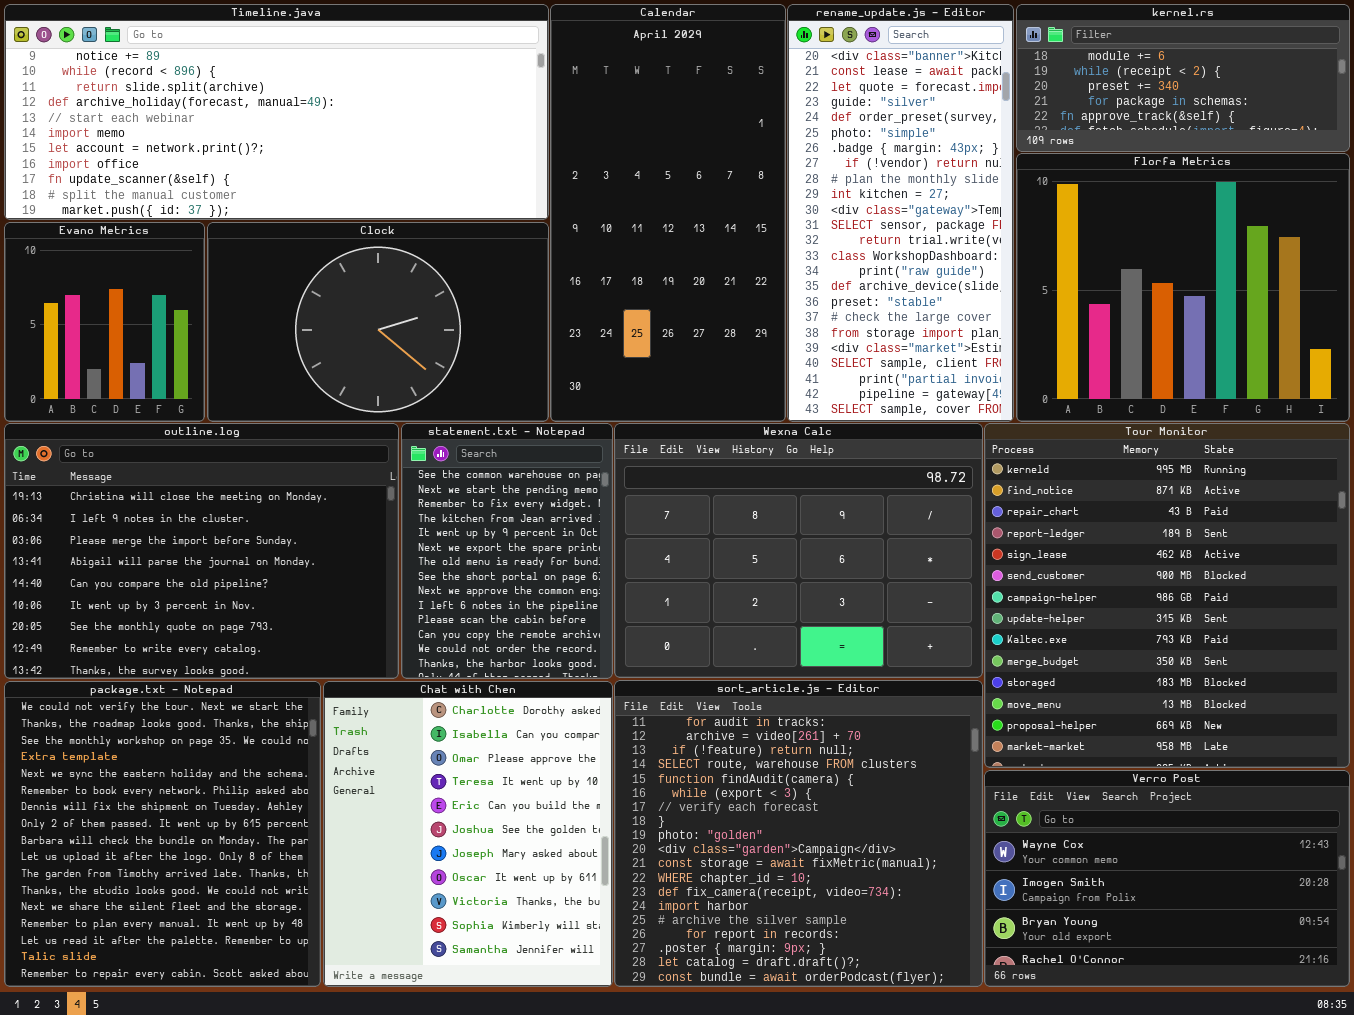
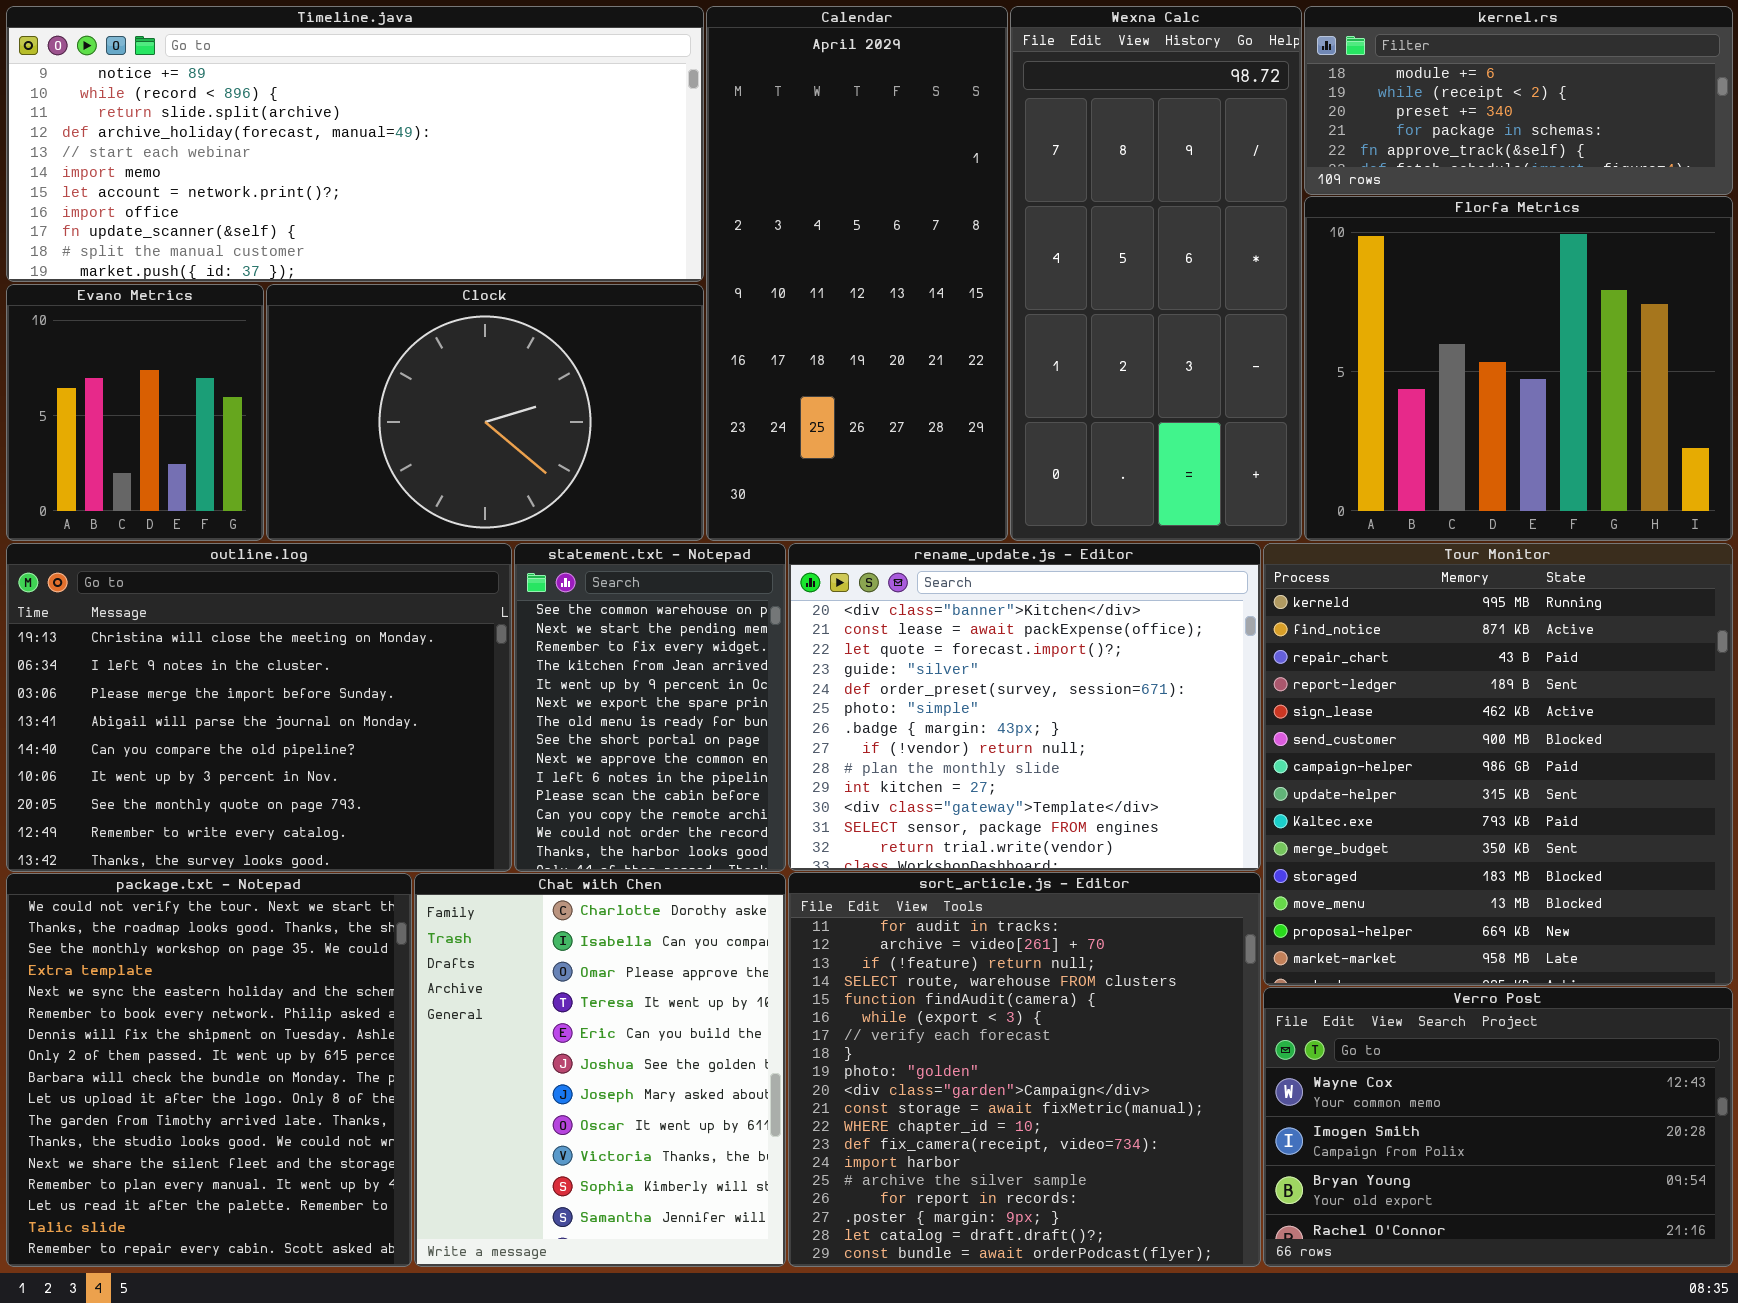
rename_update.js - Editor: [787,4,1014,422] -> [788,543,1261,871], moved, resized
Wexna Calc: [614,423,983,678] -> [1010,6,1302,541], moved, resized

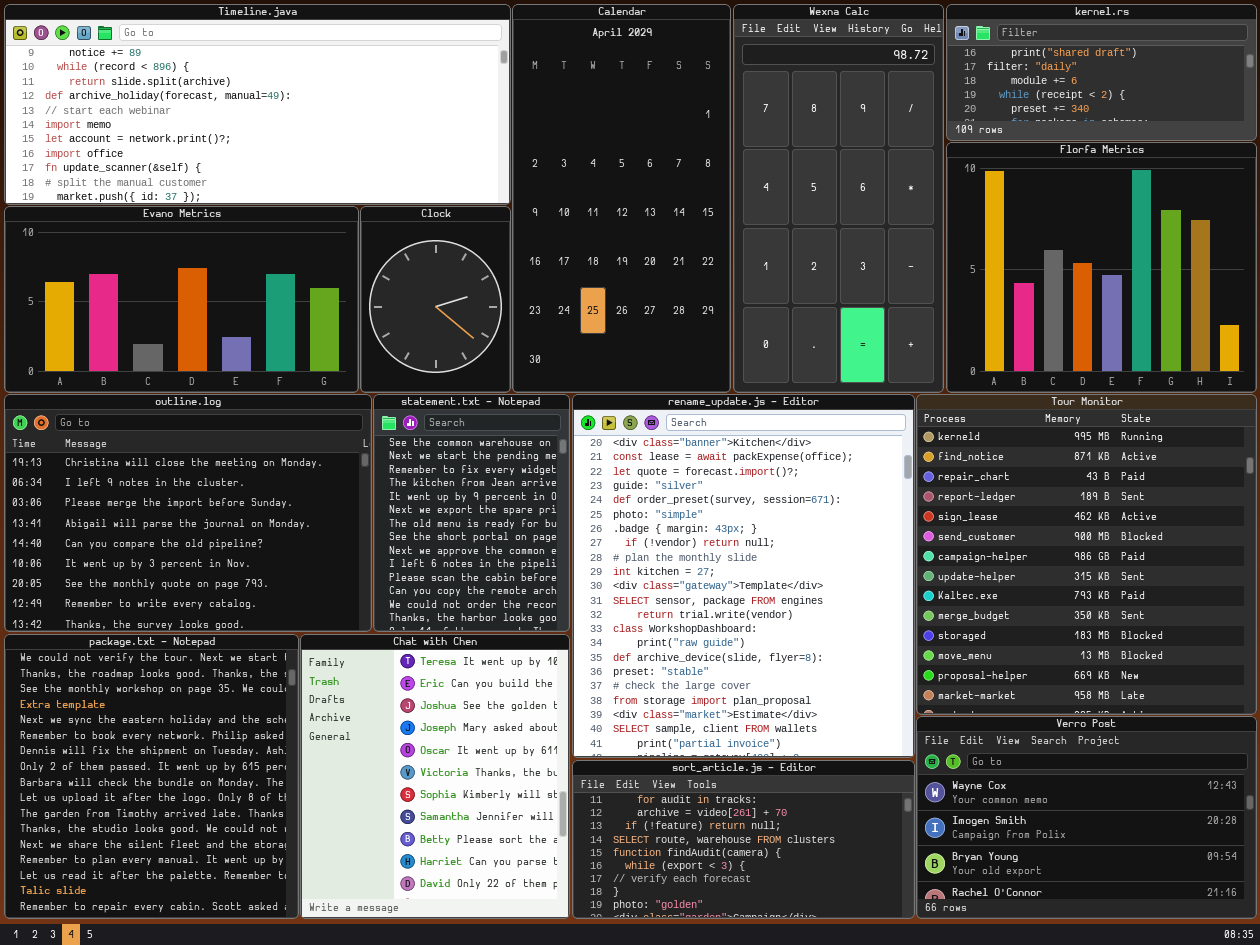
kernel.rs: [1304,6,1733,195] -> [946,4,1257,141], scrolled up 2 rows
Evano Metrics: [6,284,264,541] -> [4,206,359,393], resized
Clock: [266,284,704,541] -> [360,206,511,393], resized
rename_update.js - Editor: [788,543,1261,871] -> [572,394,915,758], resized
sort_article.js - Editor: [788,872,1261,1267] -> [572,760,915,919], resized
Chat with Chen: [414,873,786,1267] -> [300,634,570,919], scrolled down 3 rows

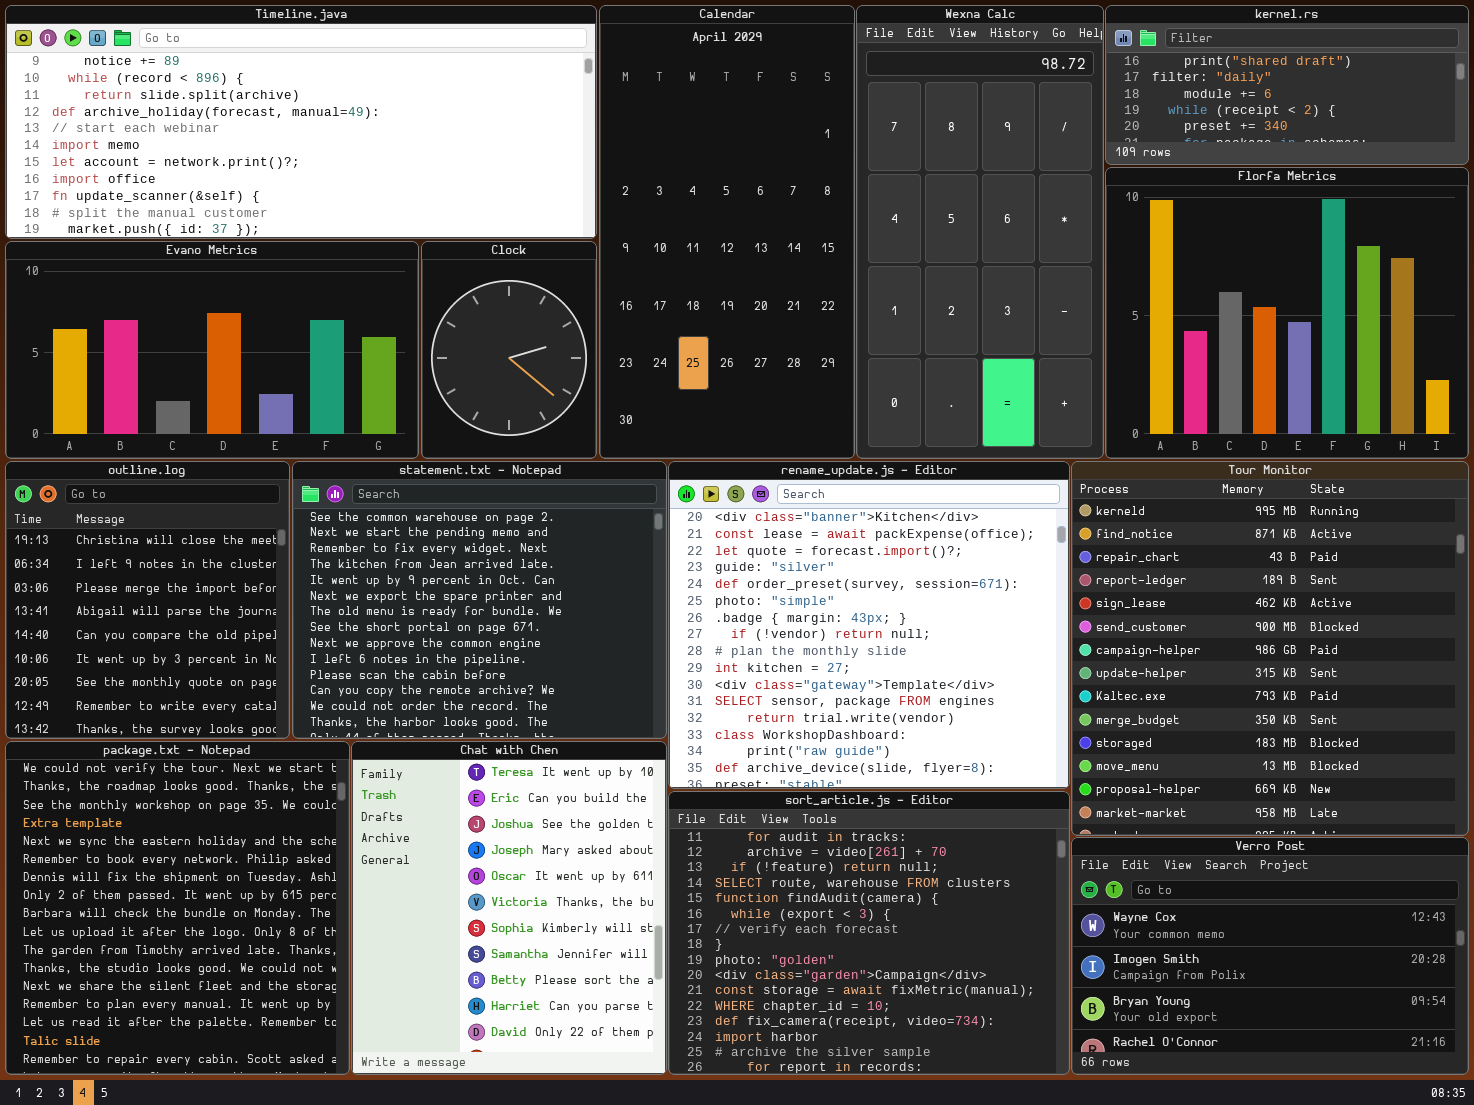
outline.log: [4,394,372,632] -> [5,461,290,739], resized
statement.txt - Notepad: [373,394,570,632] -> [292,461,667,739], resized
rename_update.js - Editor: [572,394,915,758] -> [668,461,1070,789], resized
sort_article.js - Editor: [572,760,915,919] -> [668,791,1070,1075], resized

